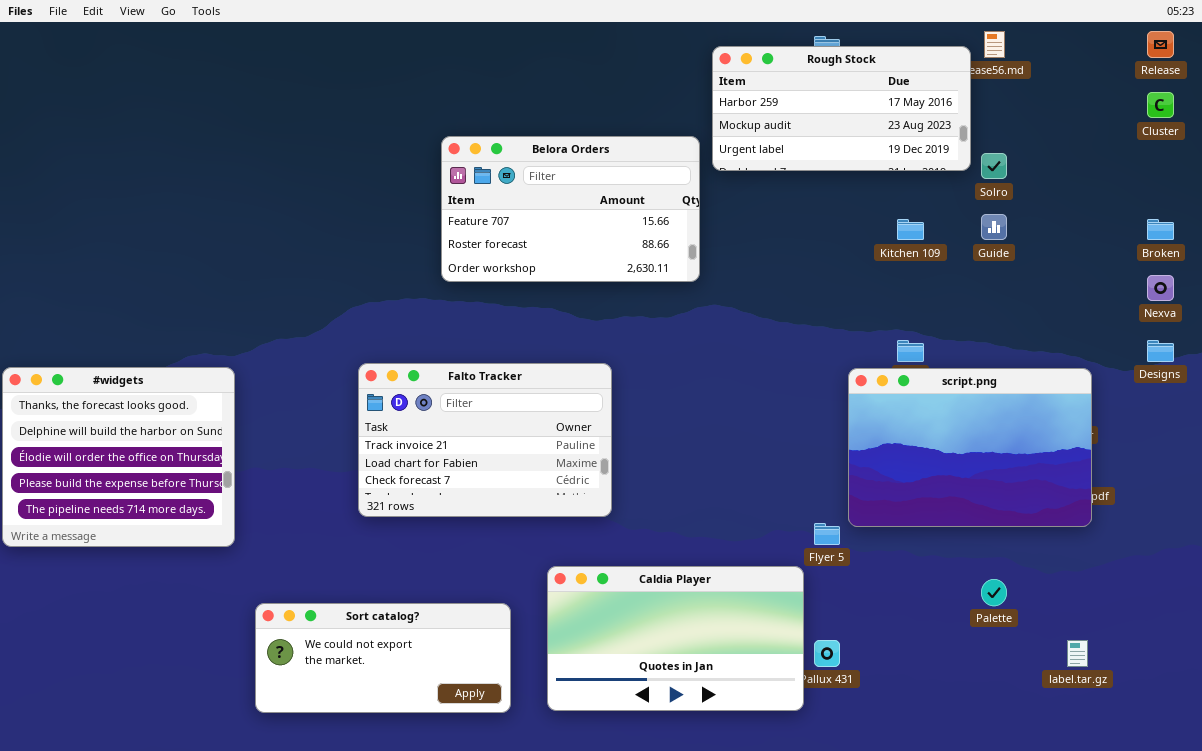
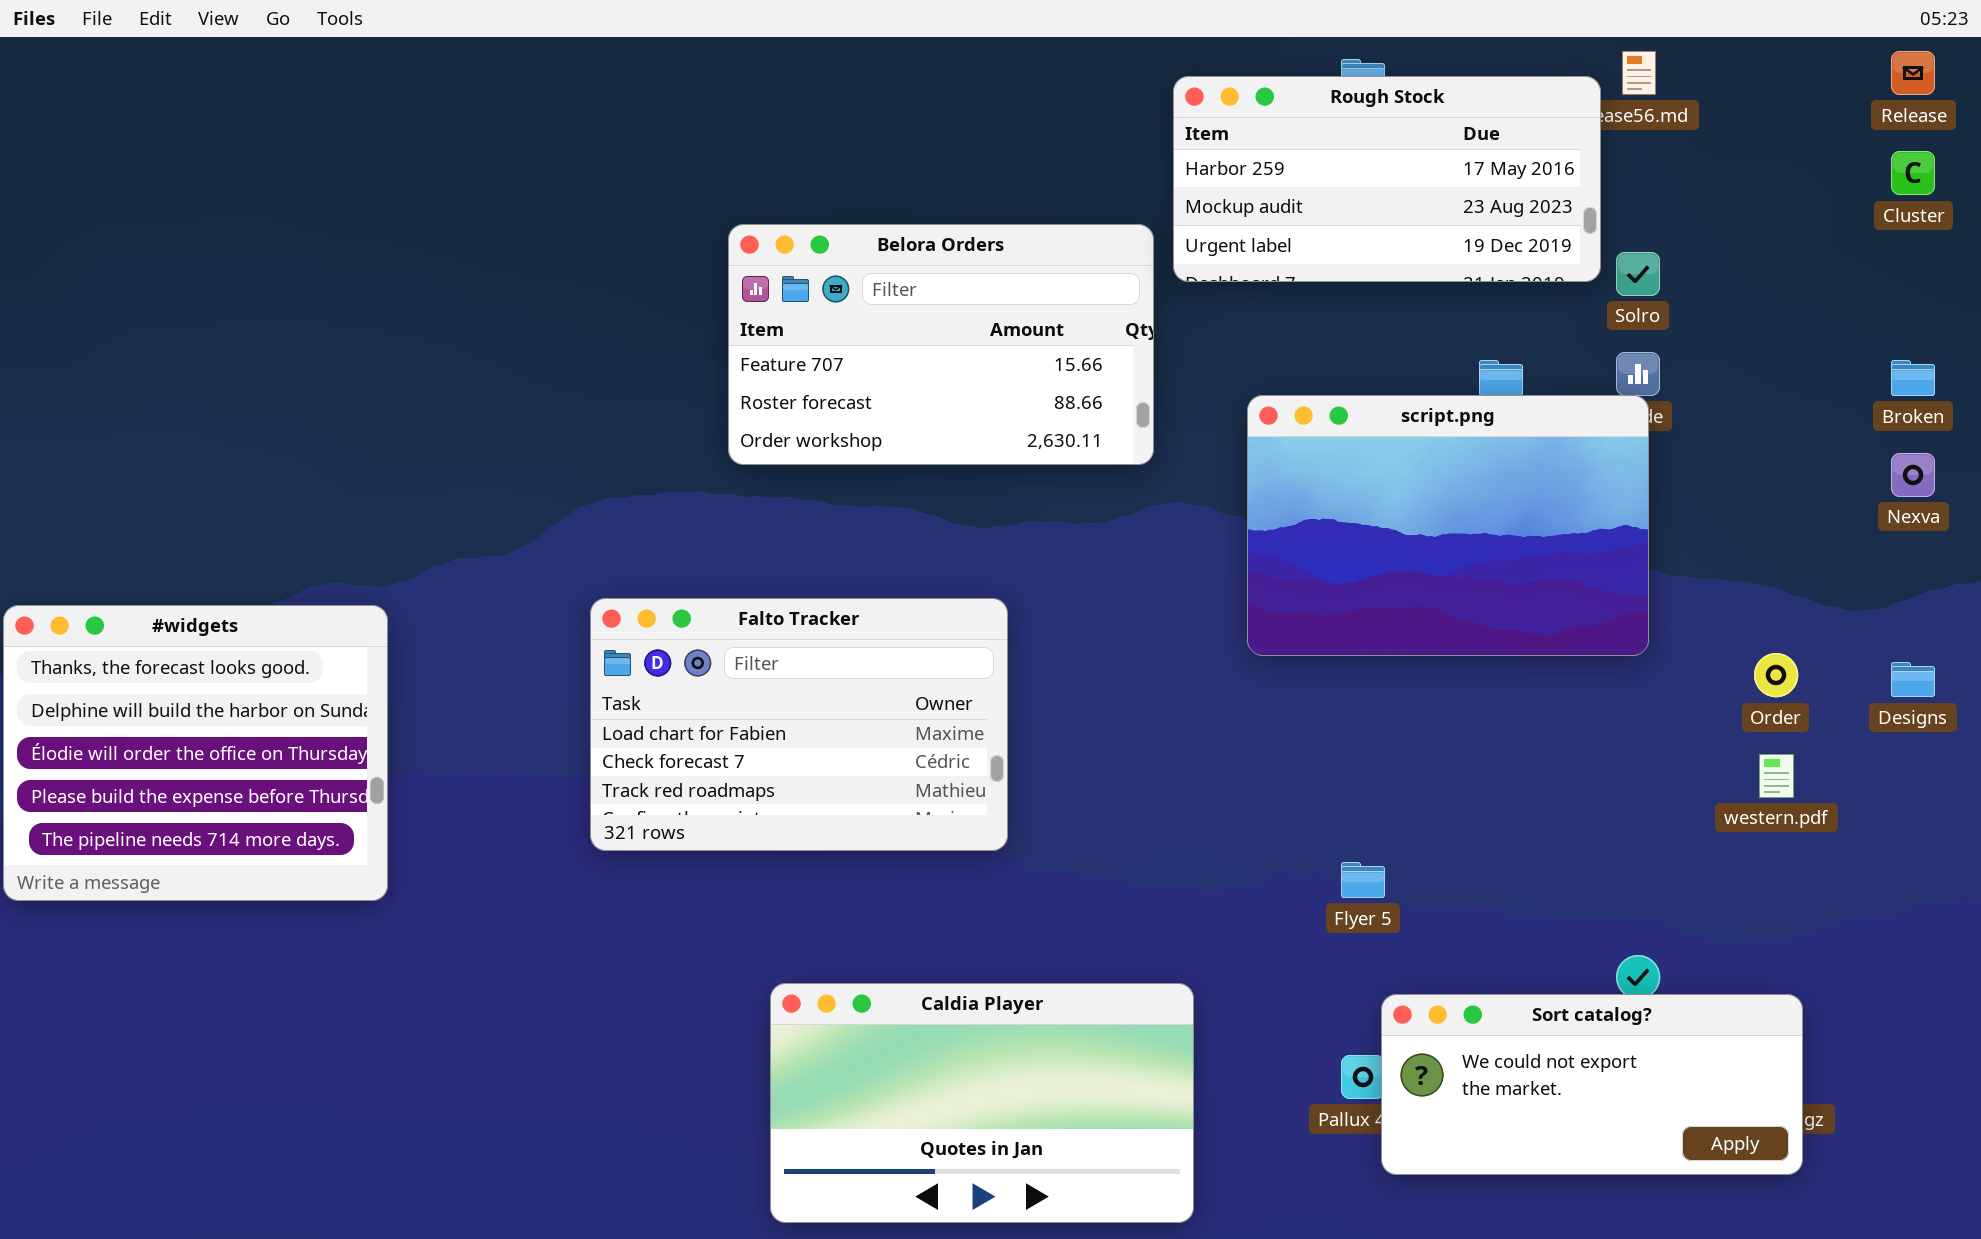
Designs: [1147,340,1174,362] -> [1891,662,1935,697], moved
Falto Tracker: [358,363,612,517] -> [590,598,1008,851], scrolled down 1 row
script.png: [848,368,1092,527] -> [1247,395,1649,656], moved
Caldia Player: [547,566,804,711] -> [770,983,1194,1223], moved
Sort catalog?: [255,603,511,713] -> [1381,994,1803,1175], moved

